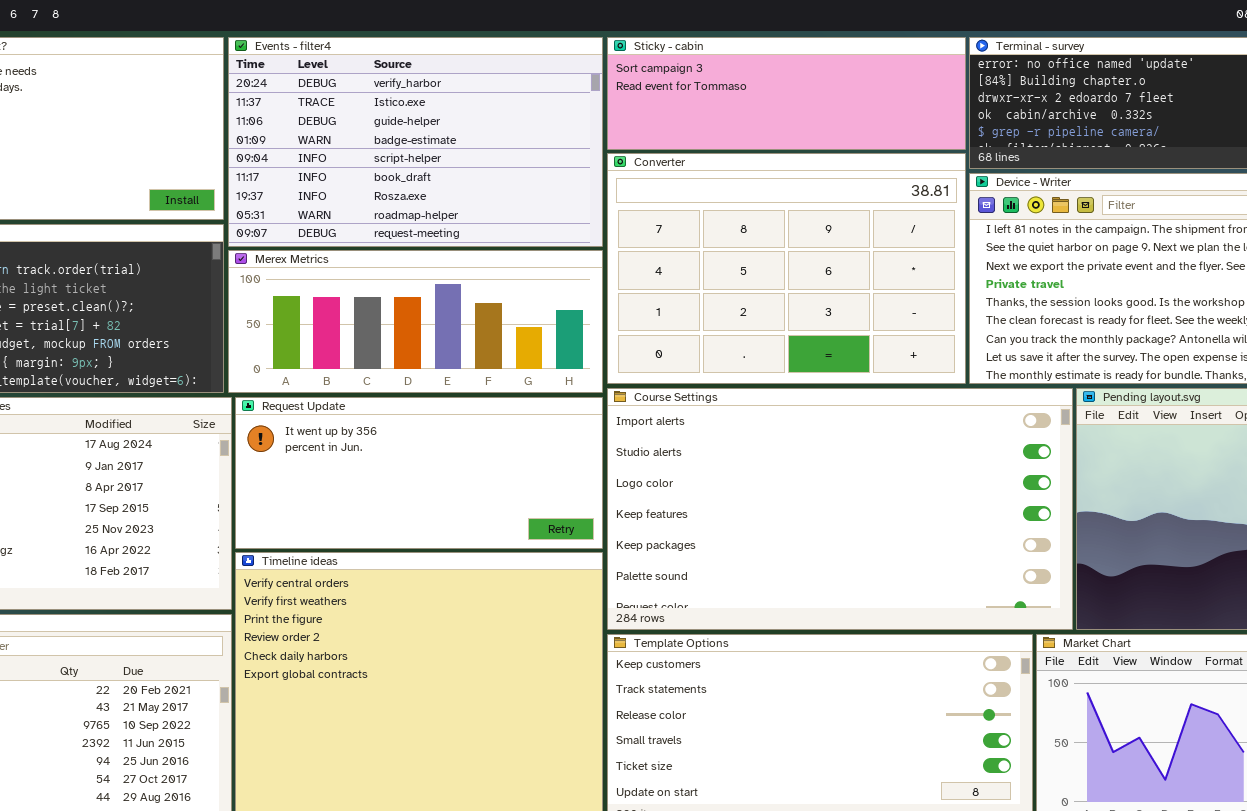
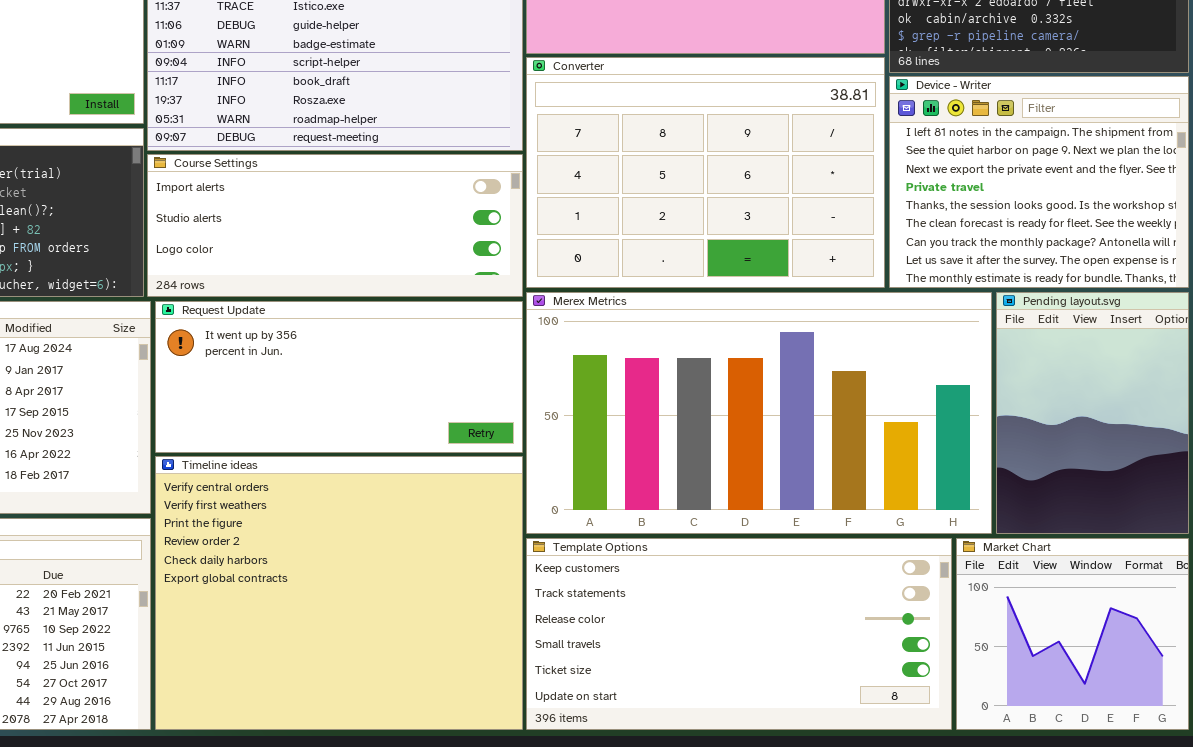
Merex Metrics: [228,250,603,393] -> [526,292,992,534], moved, resized
Course Settings: [607,388,1073,630] -> [147,154,523,297], moved, resized

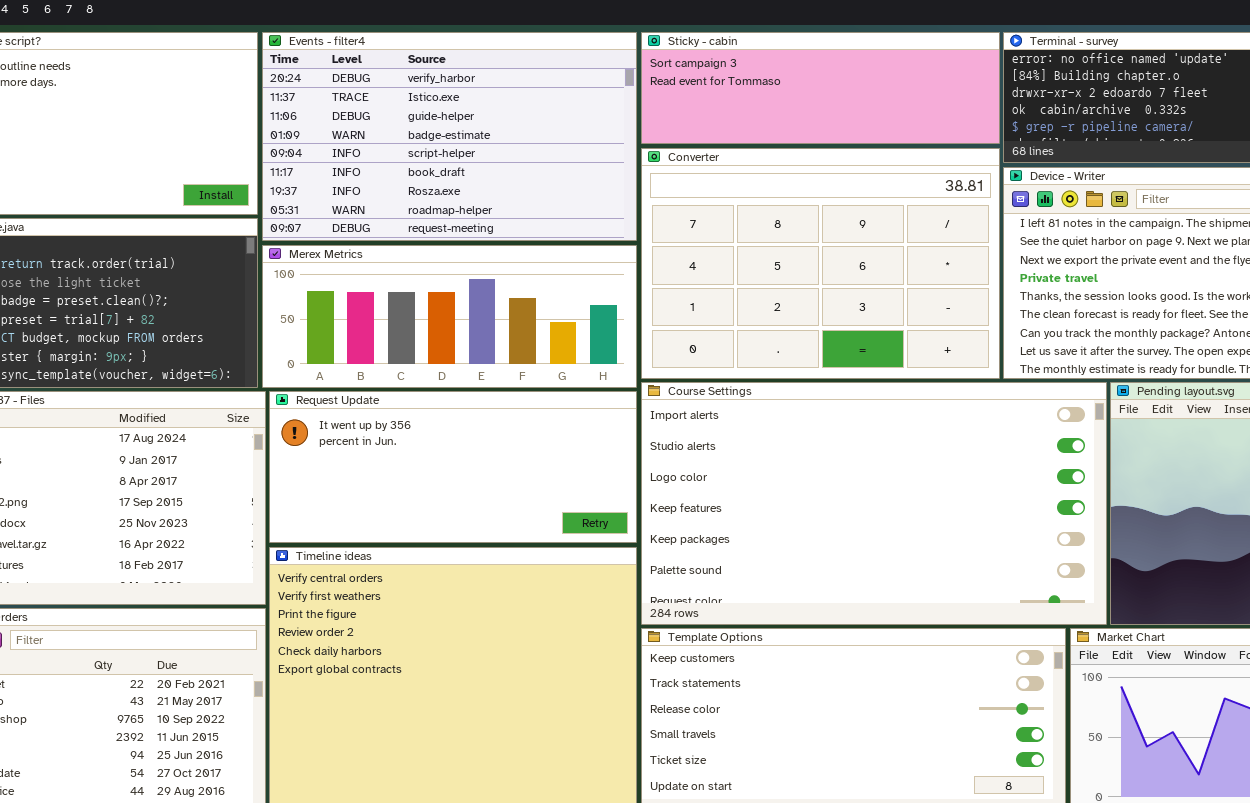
Course Settings: [147,154,523,297] -> [641,382,1107,625], moved, resized
Merex Metrics: [526,292,992,534] -> [262,245,637,388], moved, resized

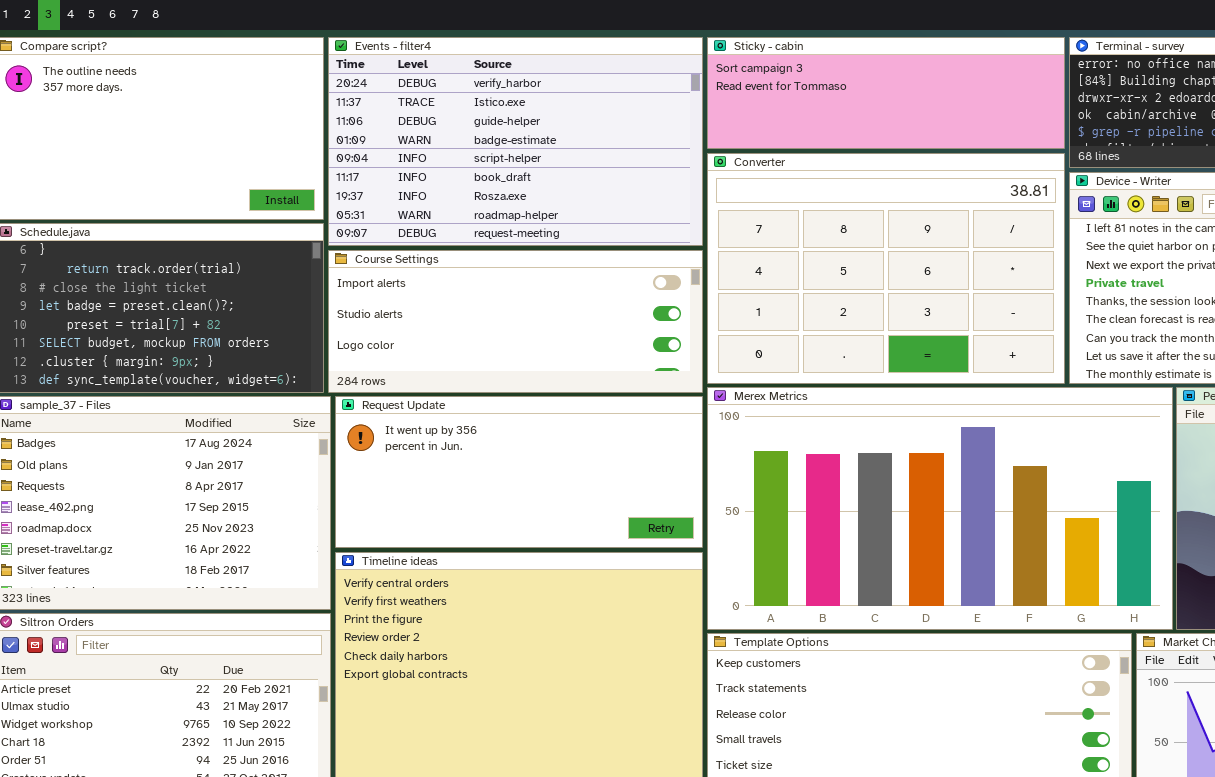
Merex Metrics: [262,245,637,388] -> [707,387,1173,630], moved, resized
Course Settings: [641,382,1107,625] -> [328,250,703,393], moved, resized

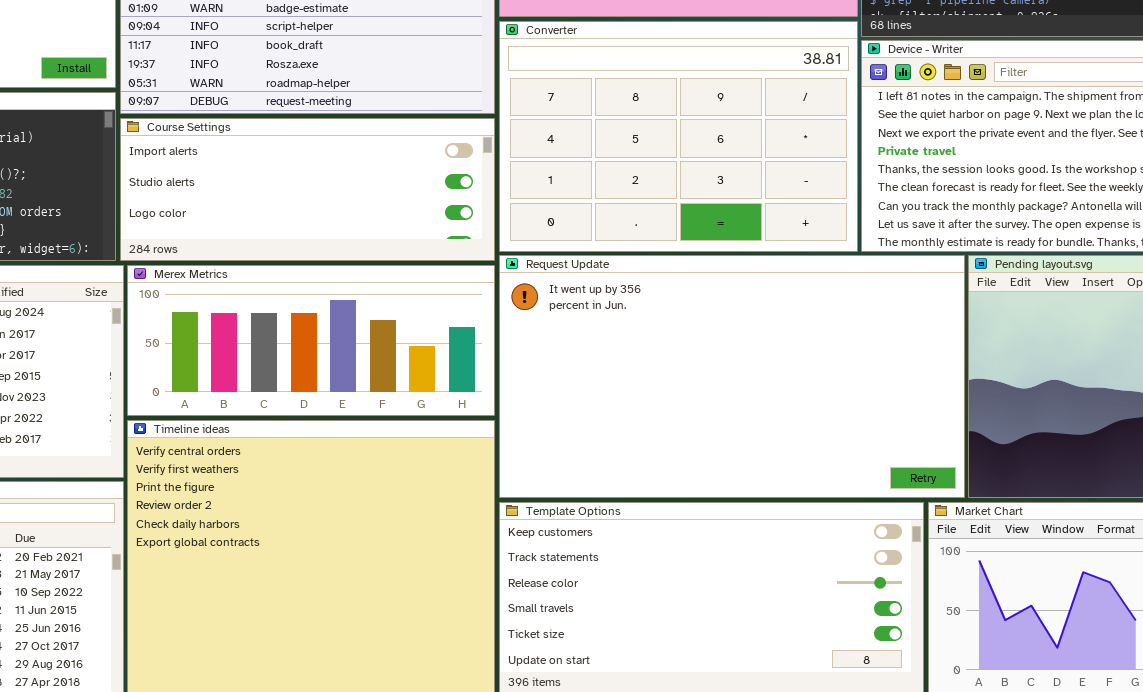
Merex Metrics: [707,387,1173,630] -> [127,265,495,416], moved, resized
Request Update: [335,396,703,548] -> [499,255,965,498], moved, resized

